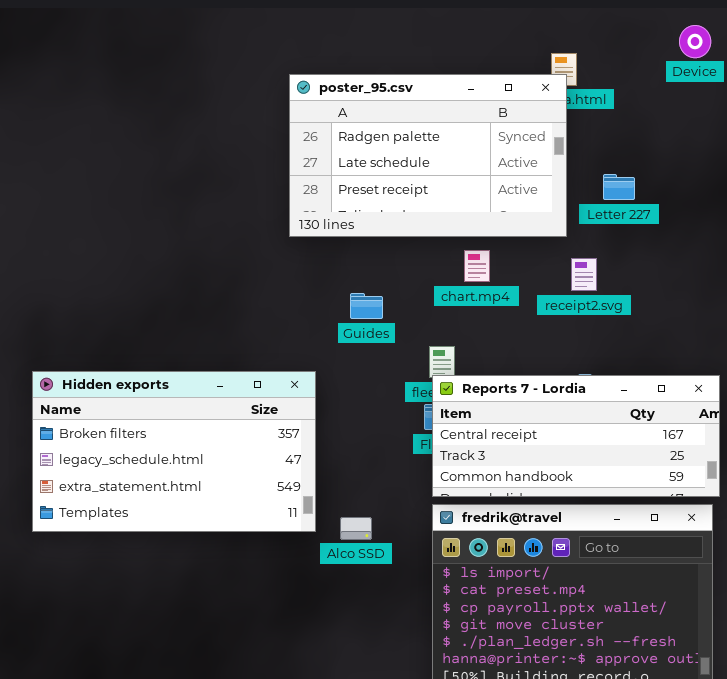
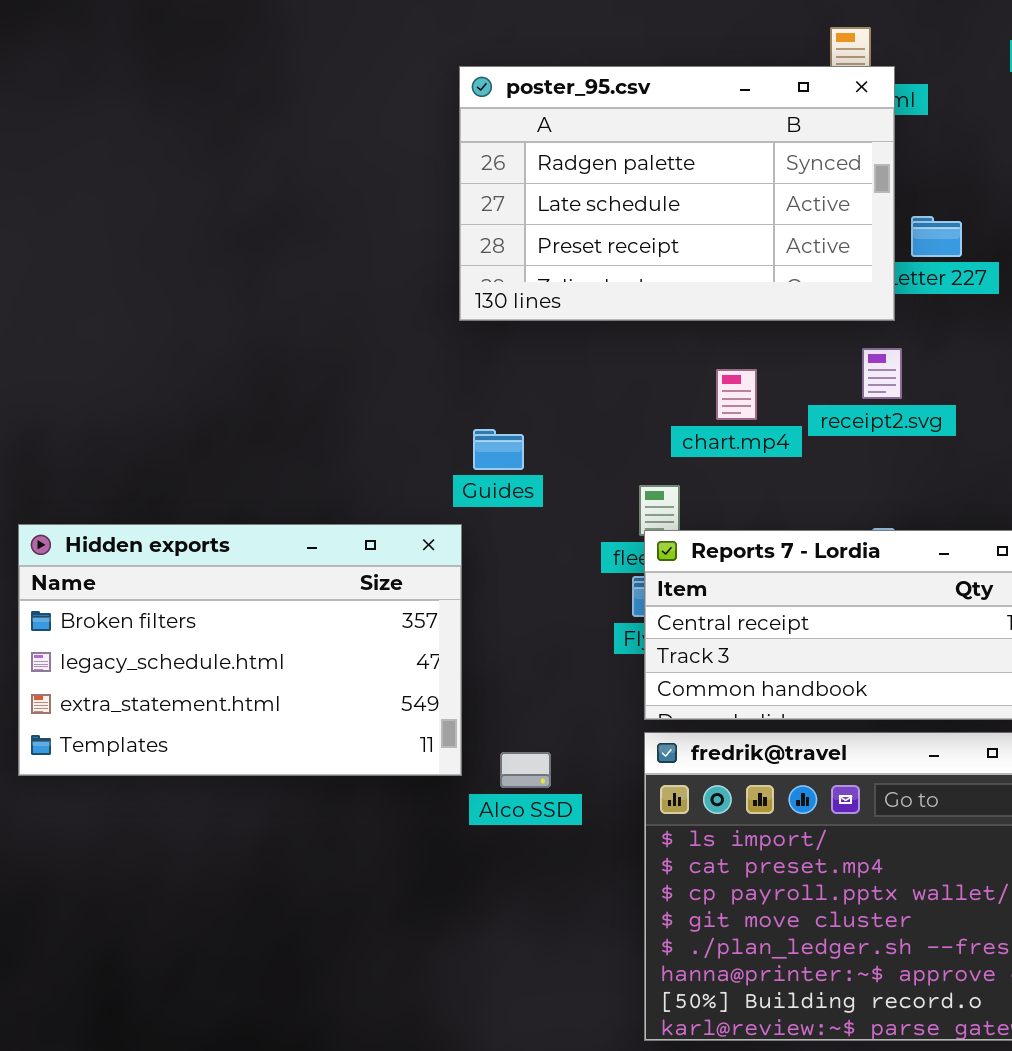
poster_95.csv: [289,74,567,237] -> [459,66,895,321], moved
chart.mp4: [464,250,490,282] -> [716,369,757,420], moved
Guides: [350,293,383,319] -> [473,429,524,470], moved

